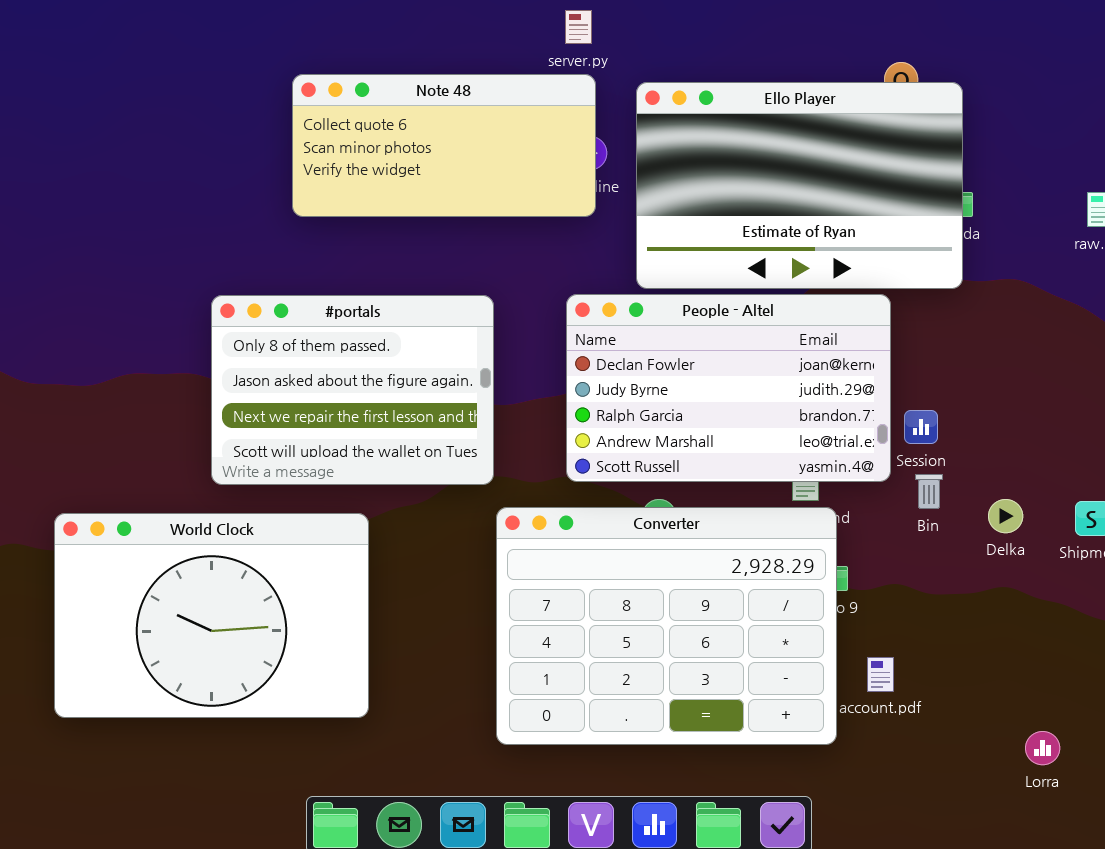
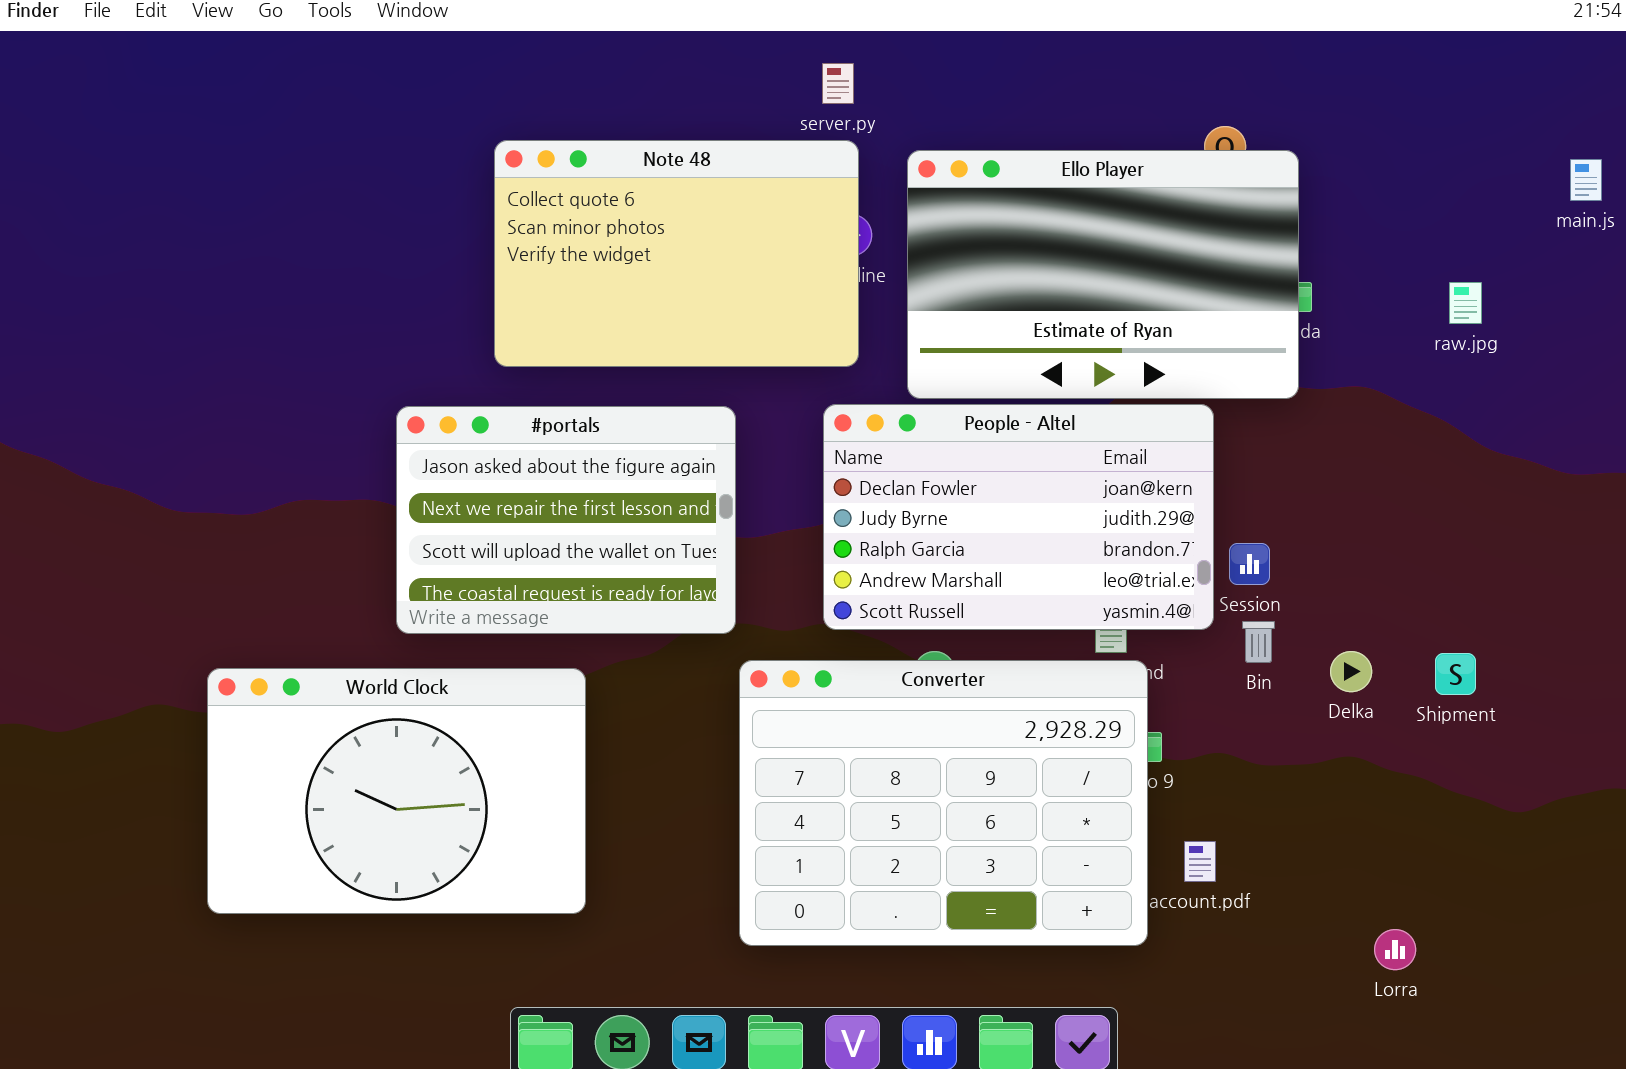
Note 48: [292,74,596,217] -> [494,140,859,367], resized
#portals: [211,295,494,485] -> [396,406,736,634], scrolled down 1 row

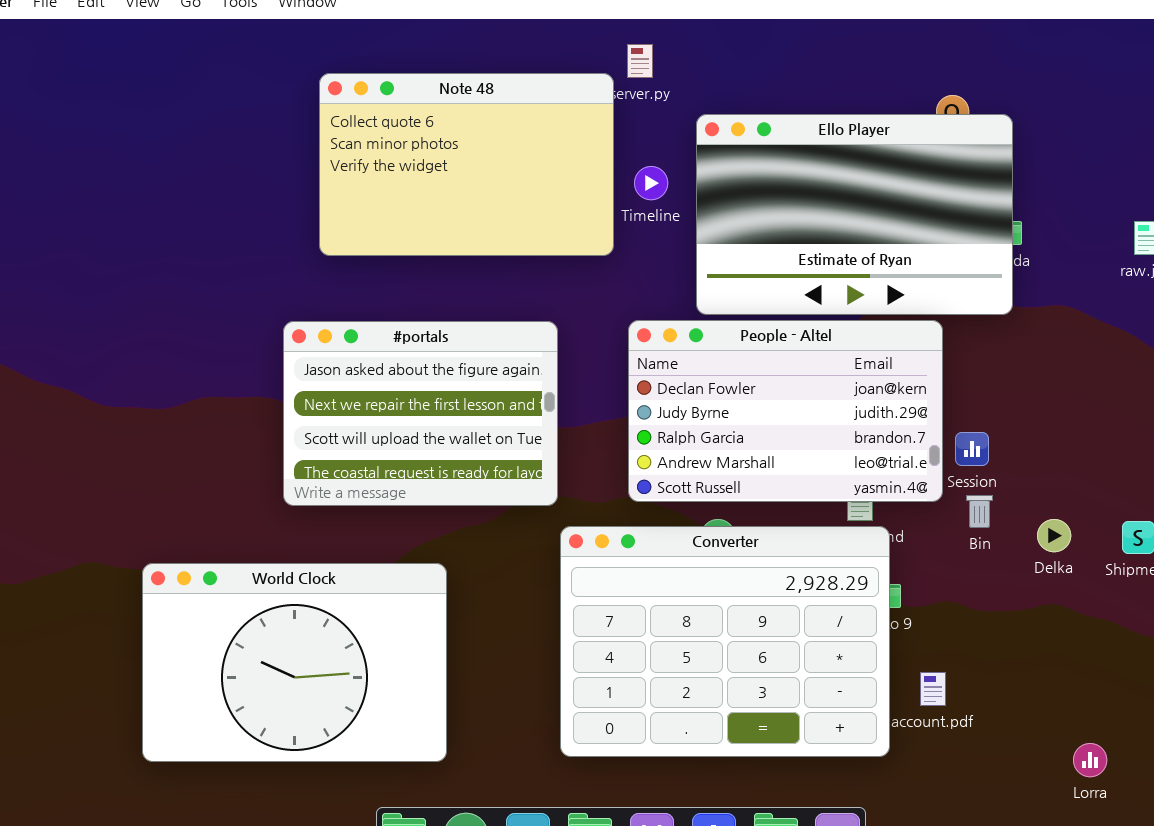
Note 48: [494,140,859,367] -> [319,73,614,256], moved
World Clock: [207,668,586,914] -> [142,563,447,762], moved

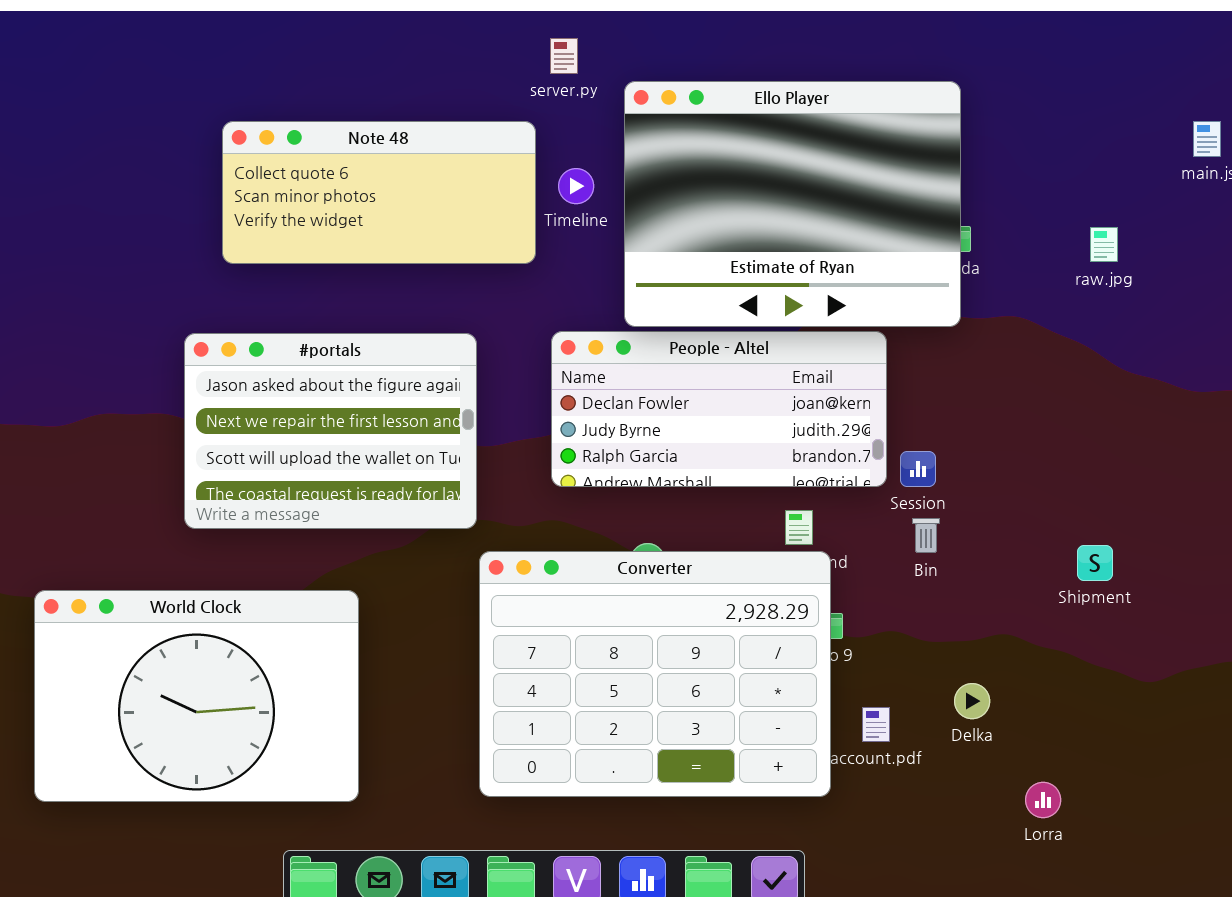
Note 48: [319,73,614,256] -> [222,121,536,264], resized
Ello Player: [696,114,1013,315] -> [624,81,961,327], resized
People - Altel: [628,320,943,502] -> [551,331,887,487], resized
Delka: [1037,519,1071,552] -> [954,683,990,719], moved

